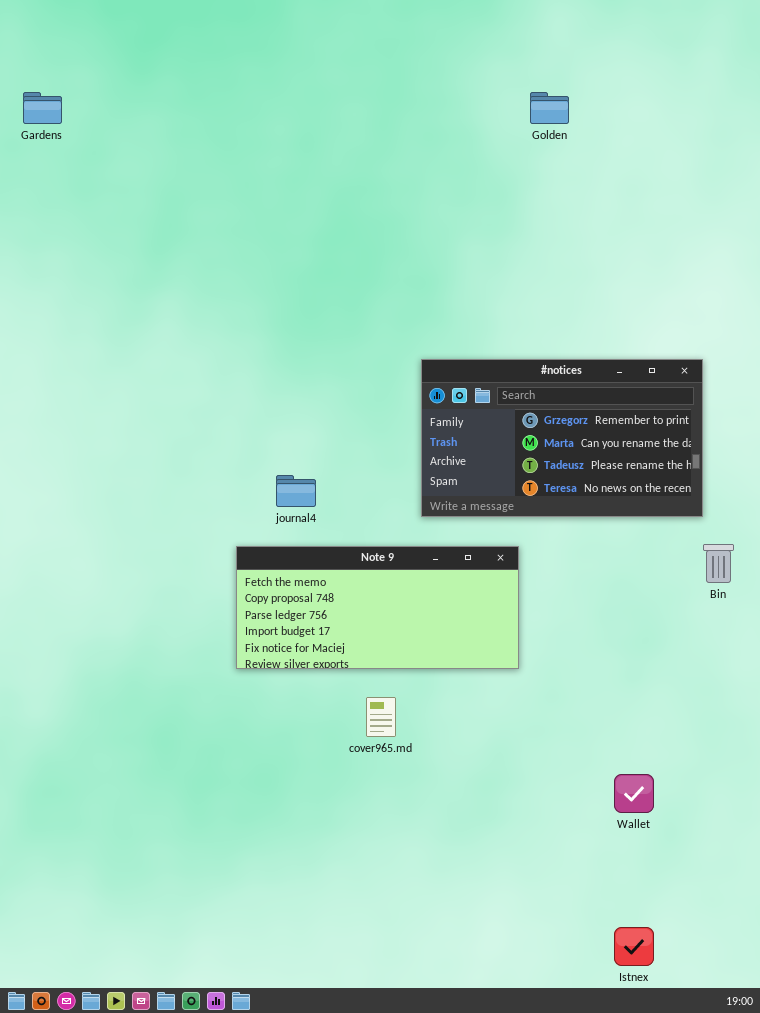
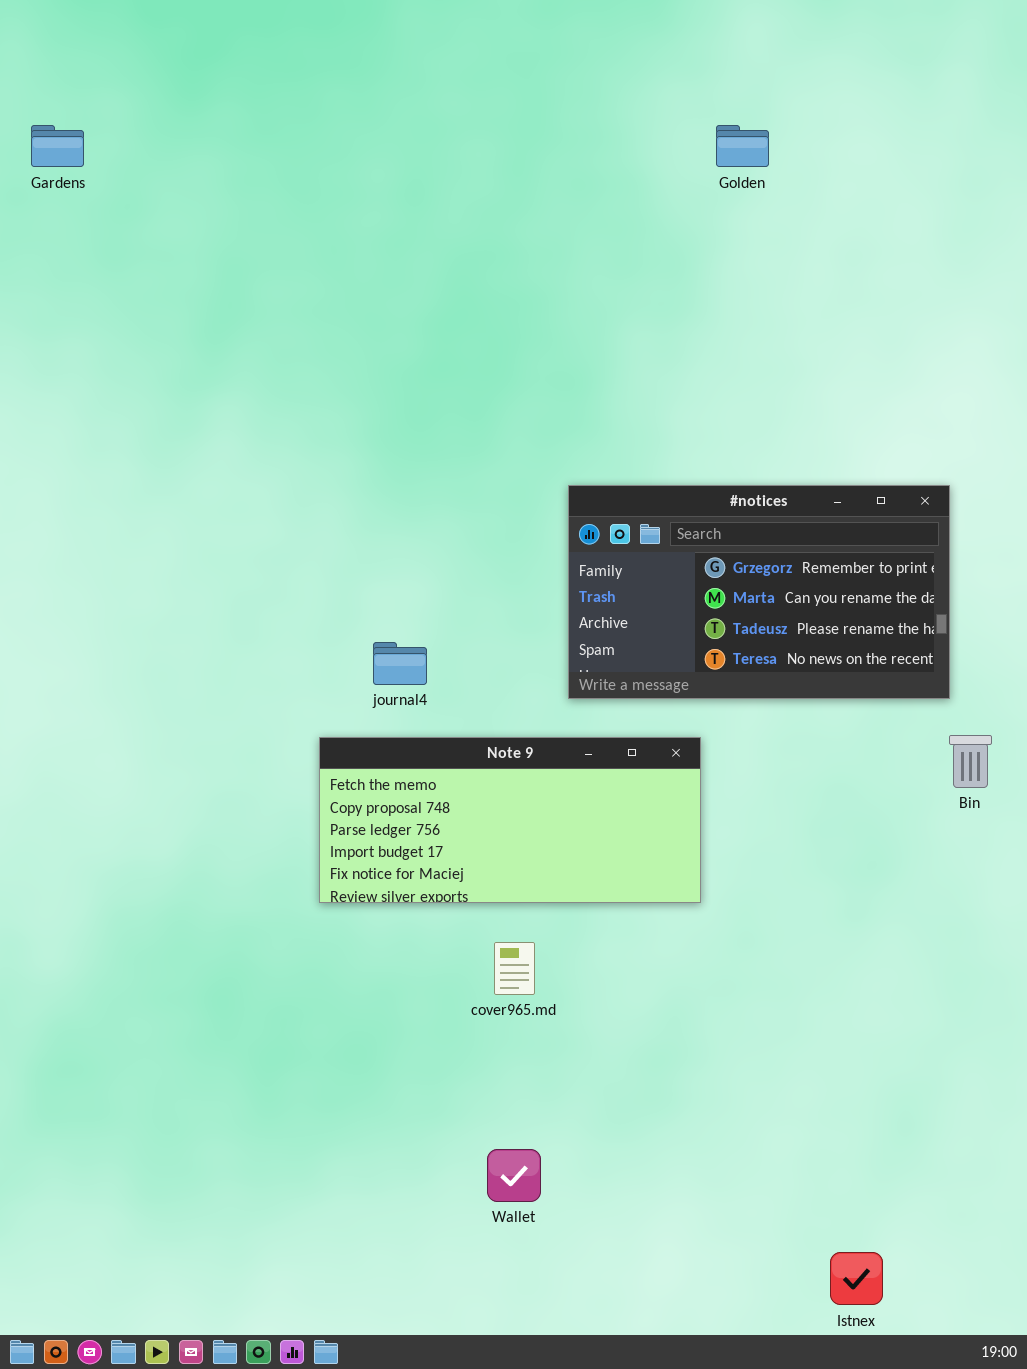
Wallet: [614,774,654,813] -> [487,1149,541,1202], moved

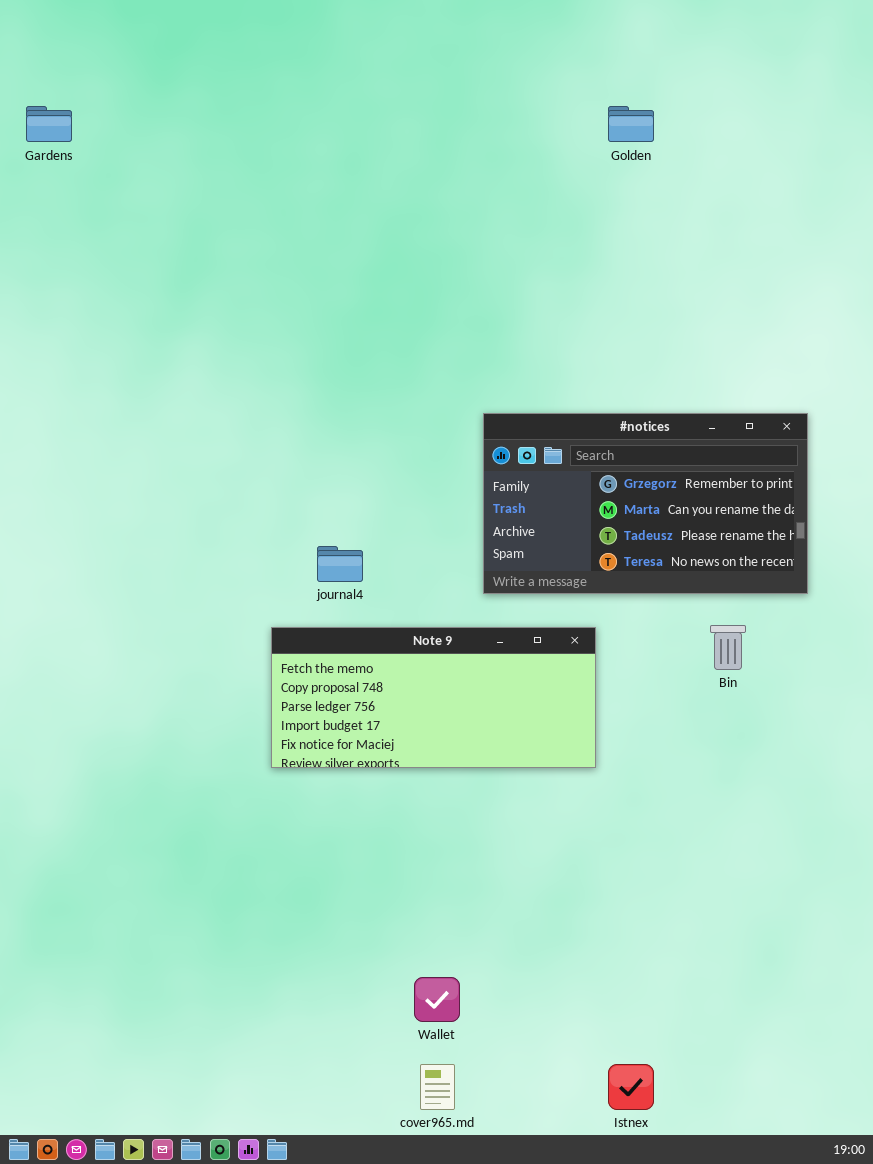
Bin: [949,735,992,788] -> [710,625,746,670], moved
cover965.md: [494,942,535,995] -> [420,1064,455,1110], moved
Istnex: [830,1252,883,1305] -> [608,1064,654,1110], moved

